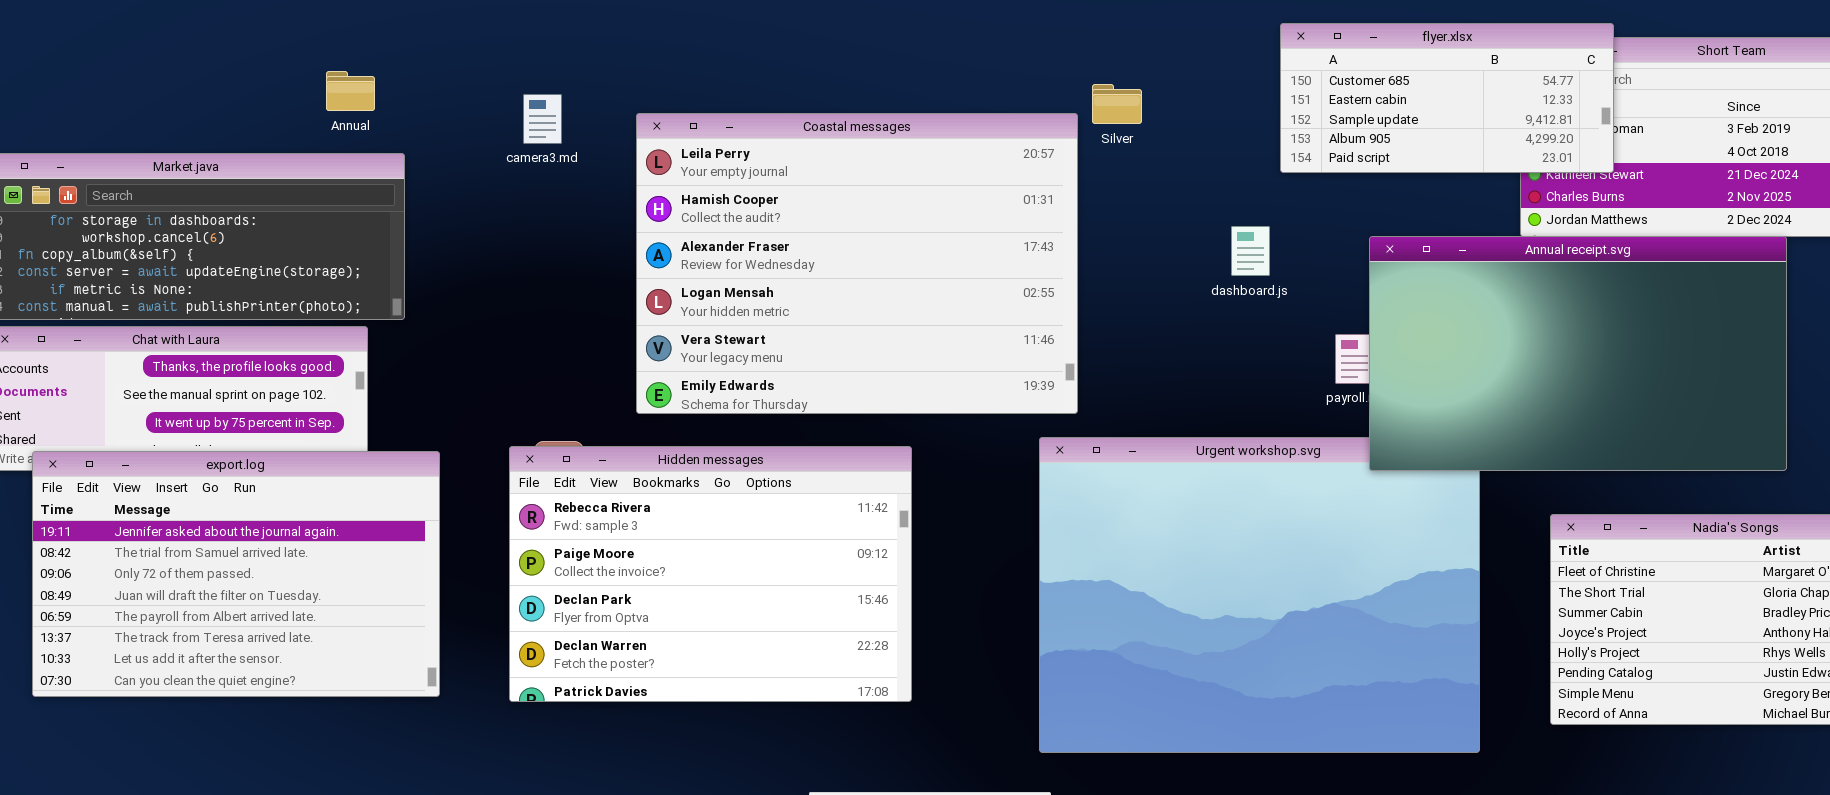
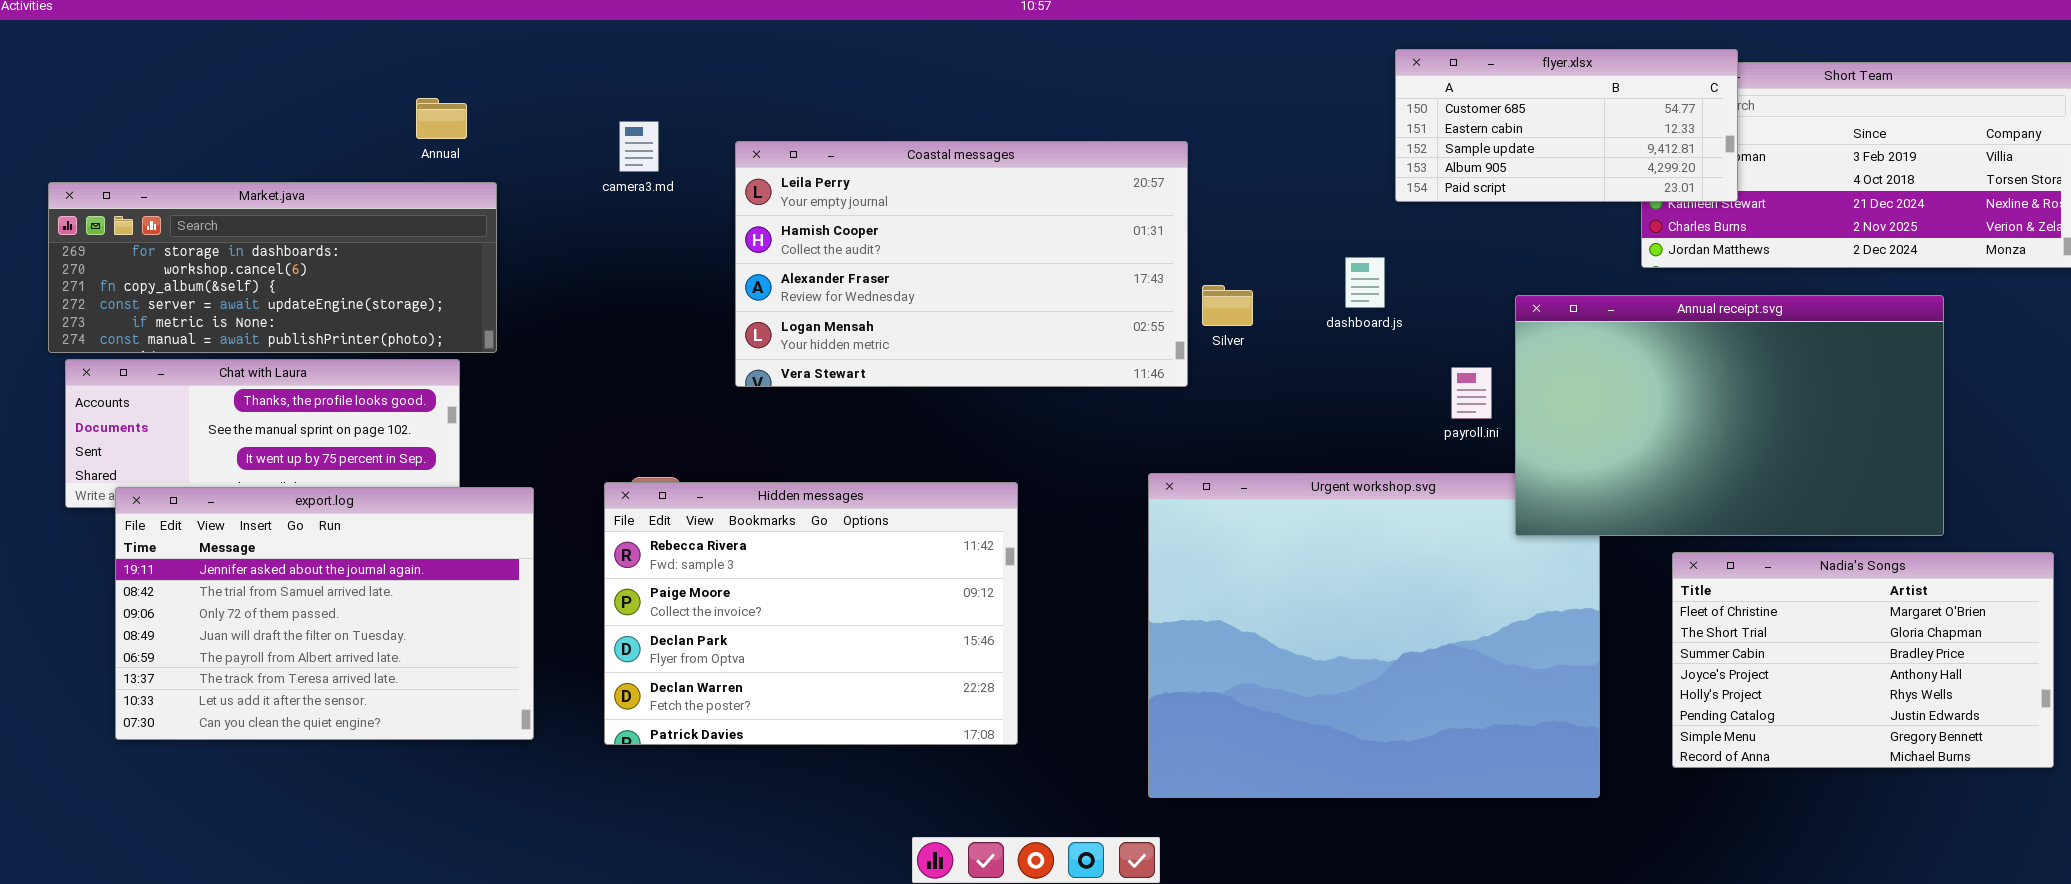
Silver: [1092,84,1142,124] -> [1202,285,1253,326], moved
Coastal messages: [636,113,1078,414] -> [735,141,1188,387], resized
Annual receipt.svg: [1369,236,1787,471] -> [1515,295,1944,536], moved

